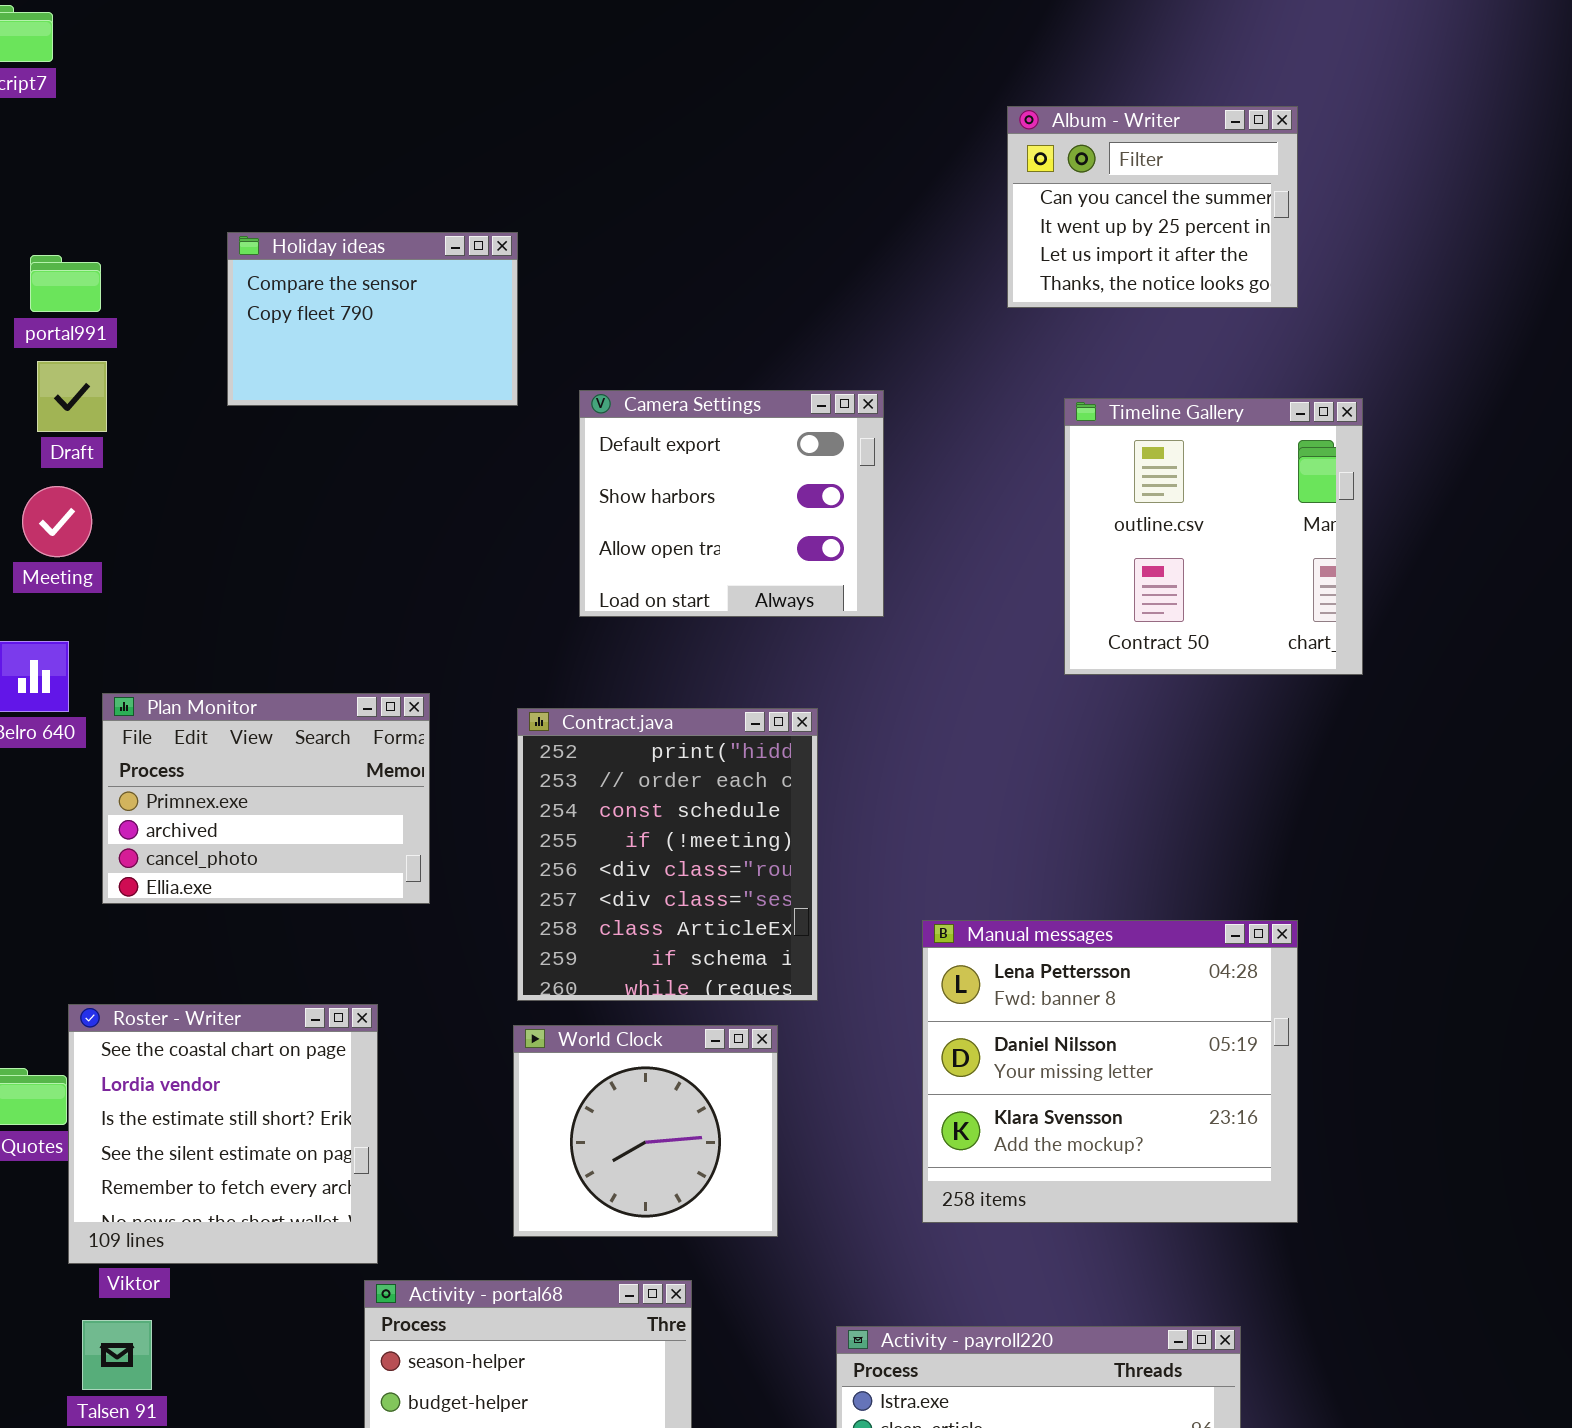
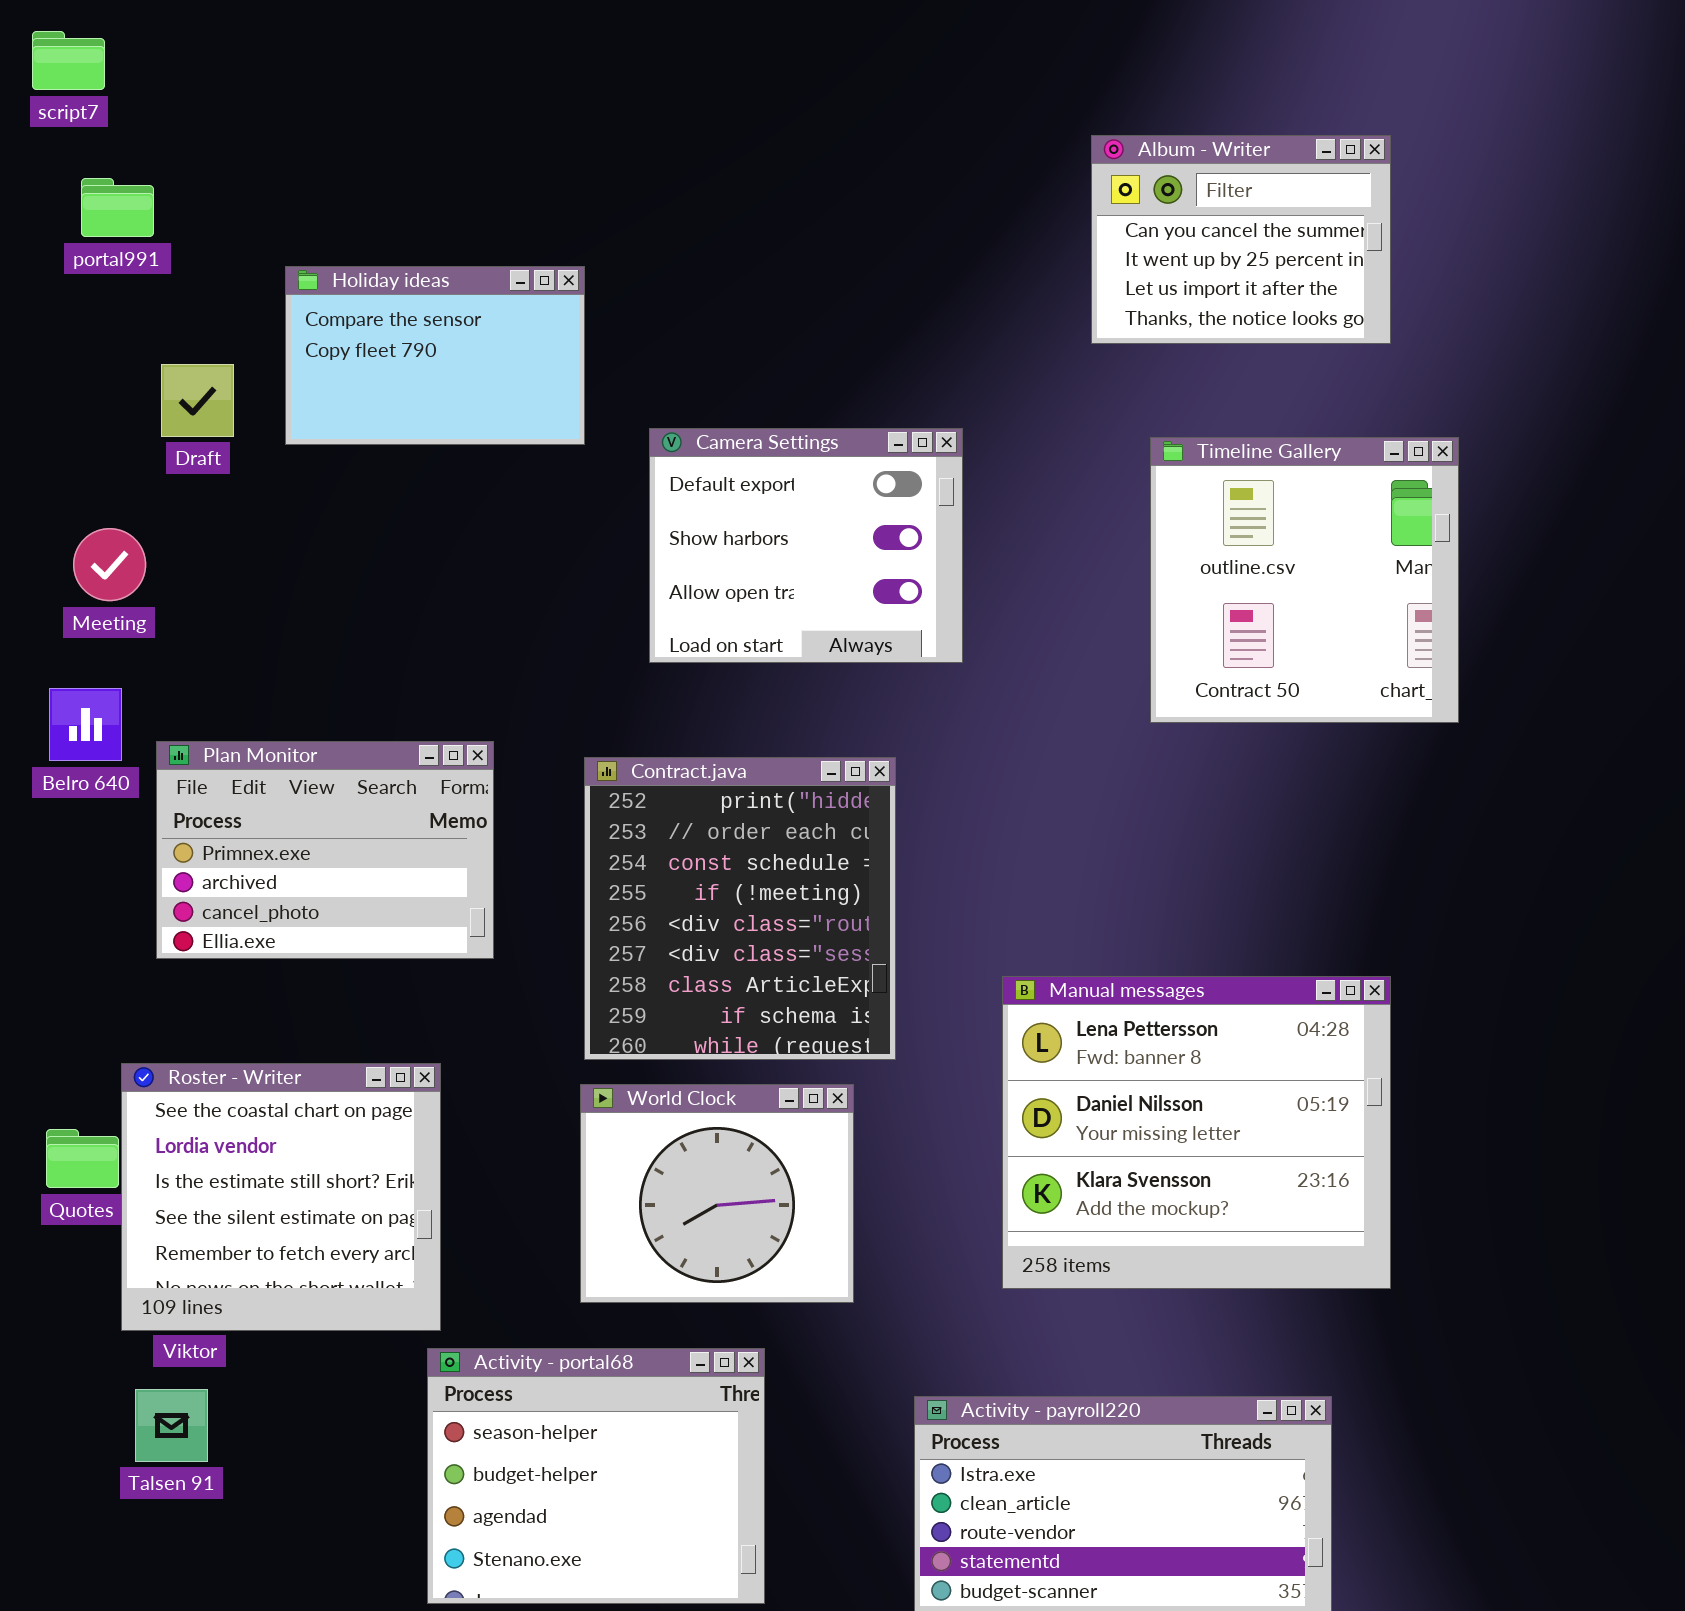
portal991: [30,255,101,312] -> [81,178,154,237], moved
Draft: [37,361,107,432] -> [161,364,234,437], moved

